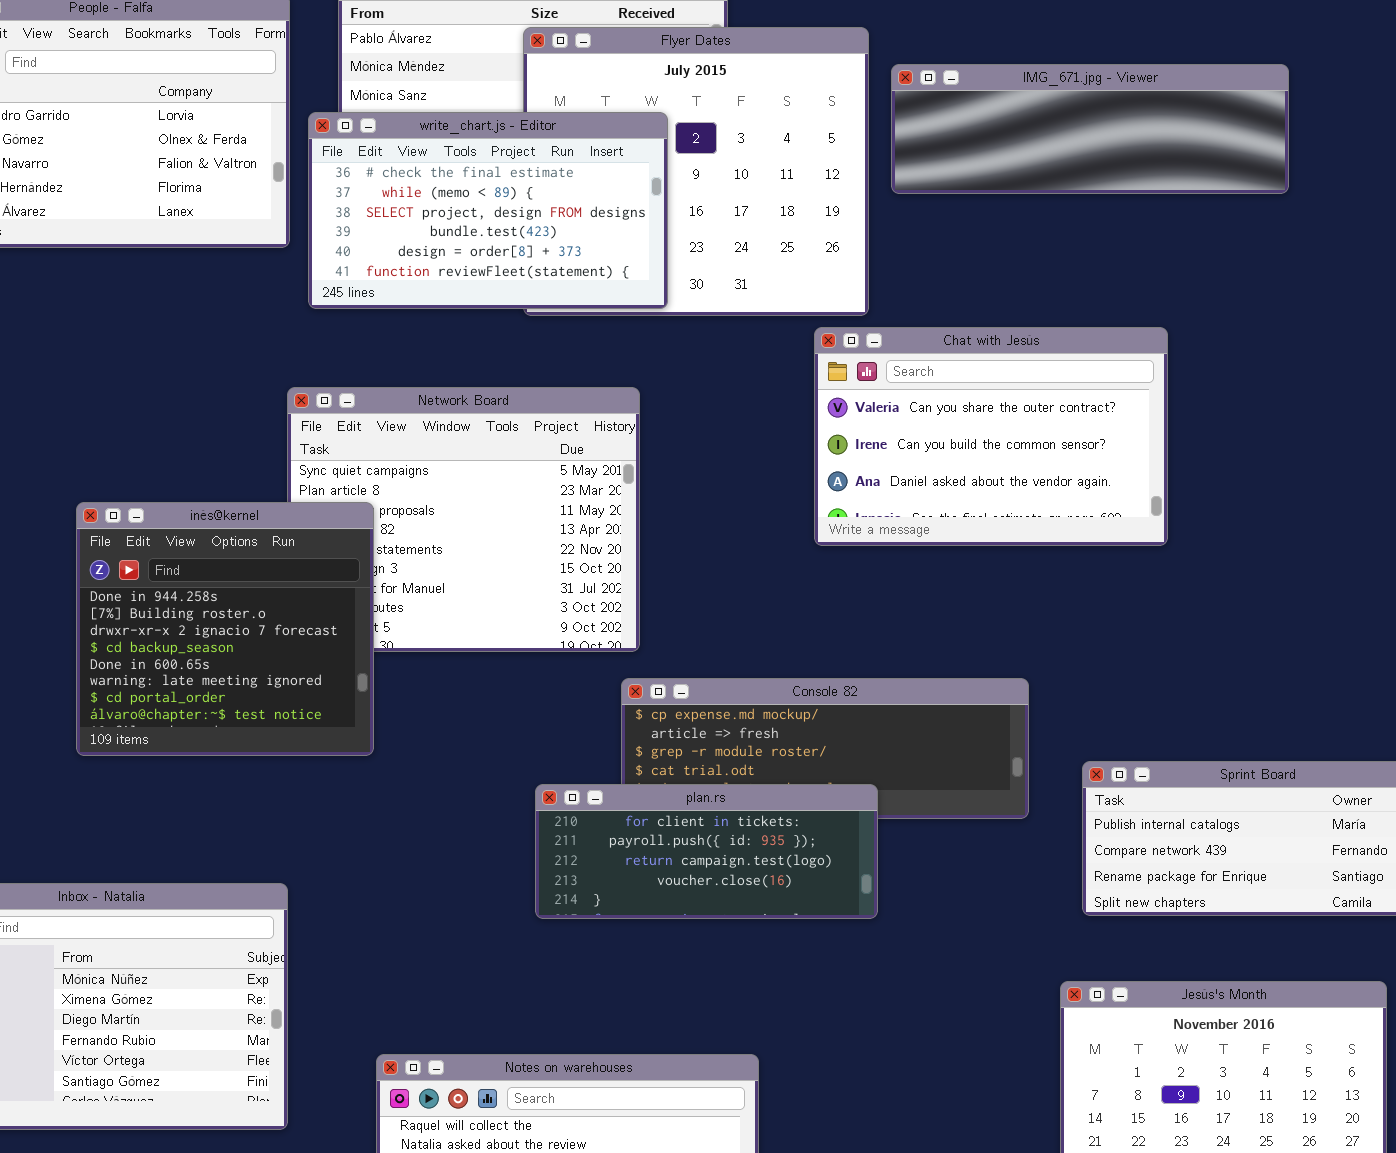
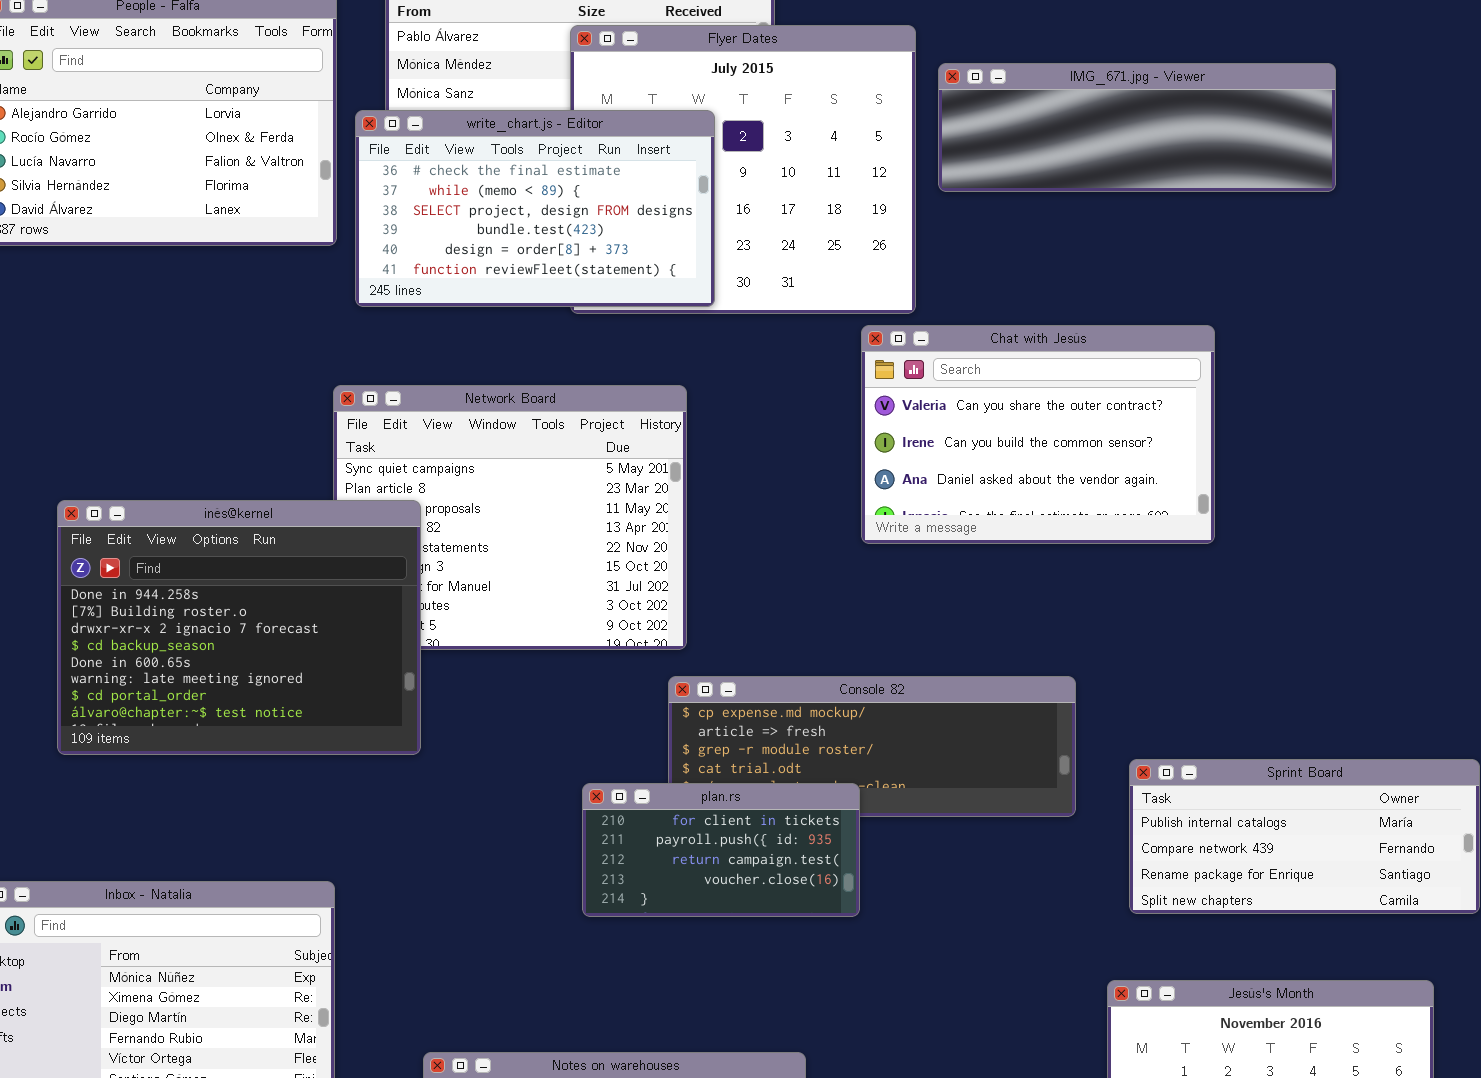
inés@kernel: [76,502,374,756] -> [57,500,421,755], resized
plan.rs: [535,784,878,919] -> [582,783,860,917], resized

